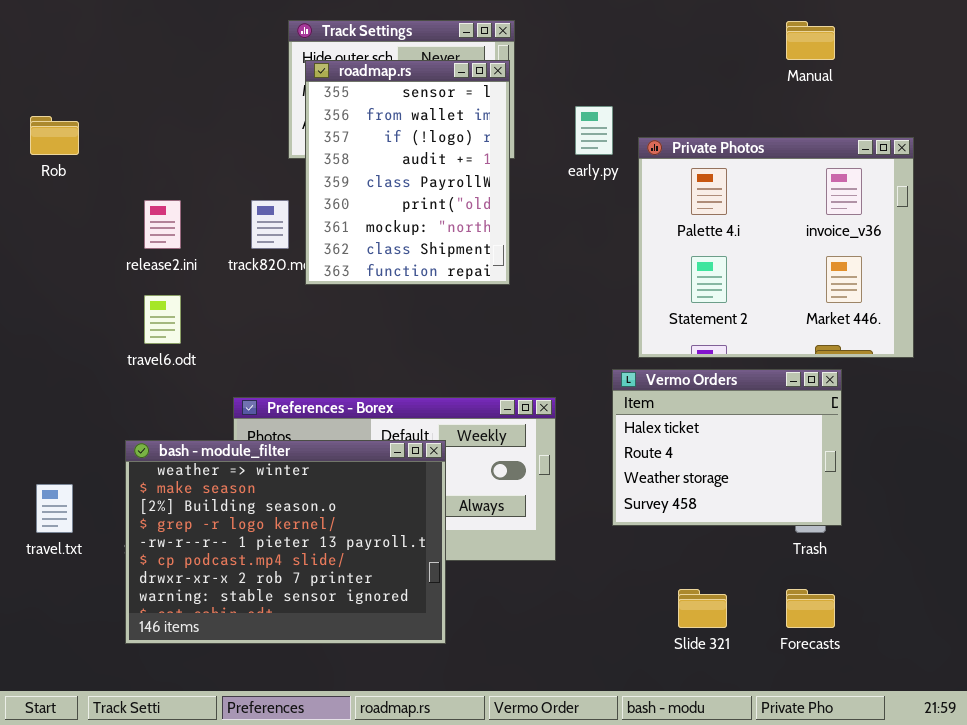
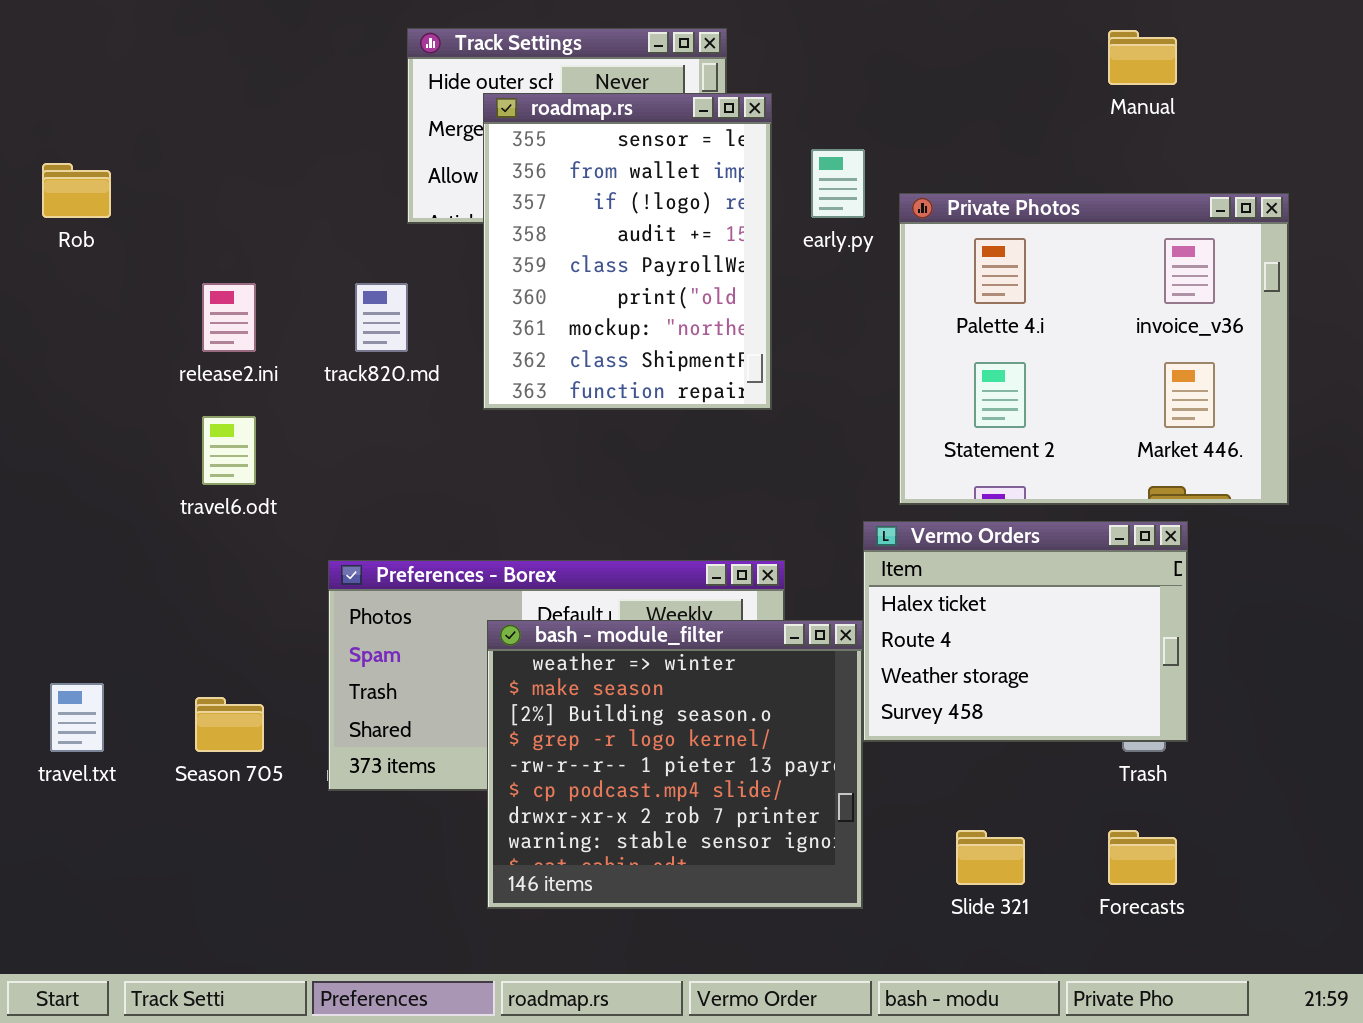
roadmap.rs: [305,60,510,285] -> [483,93,772,410], moved
bash - module_filter: [125,440,446,644] -> [487,620,863,909], moved, resized

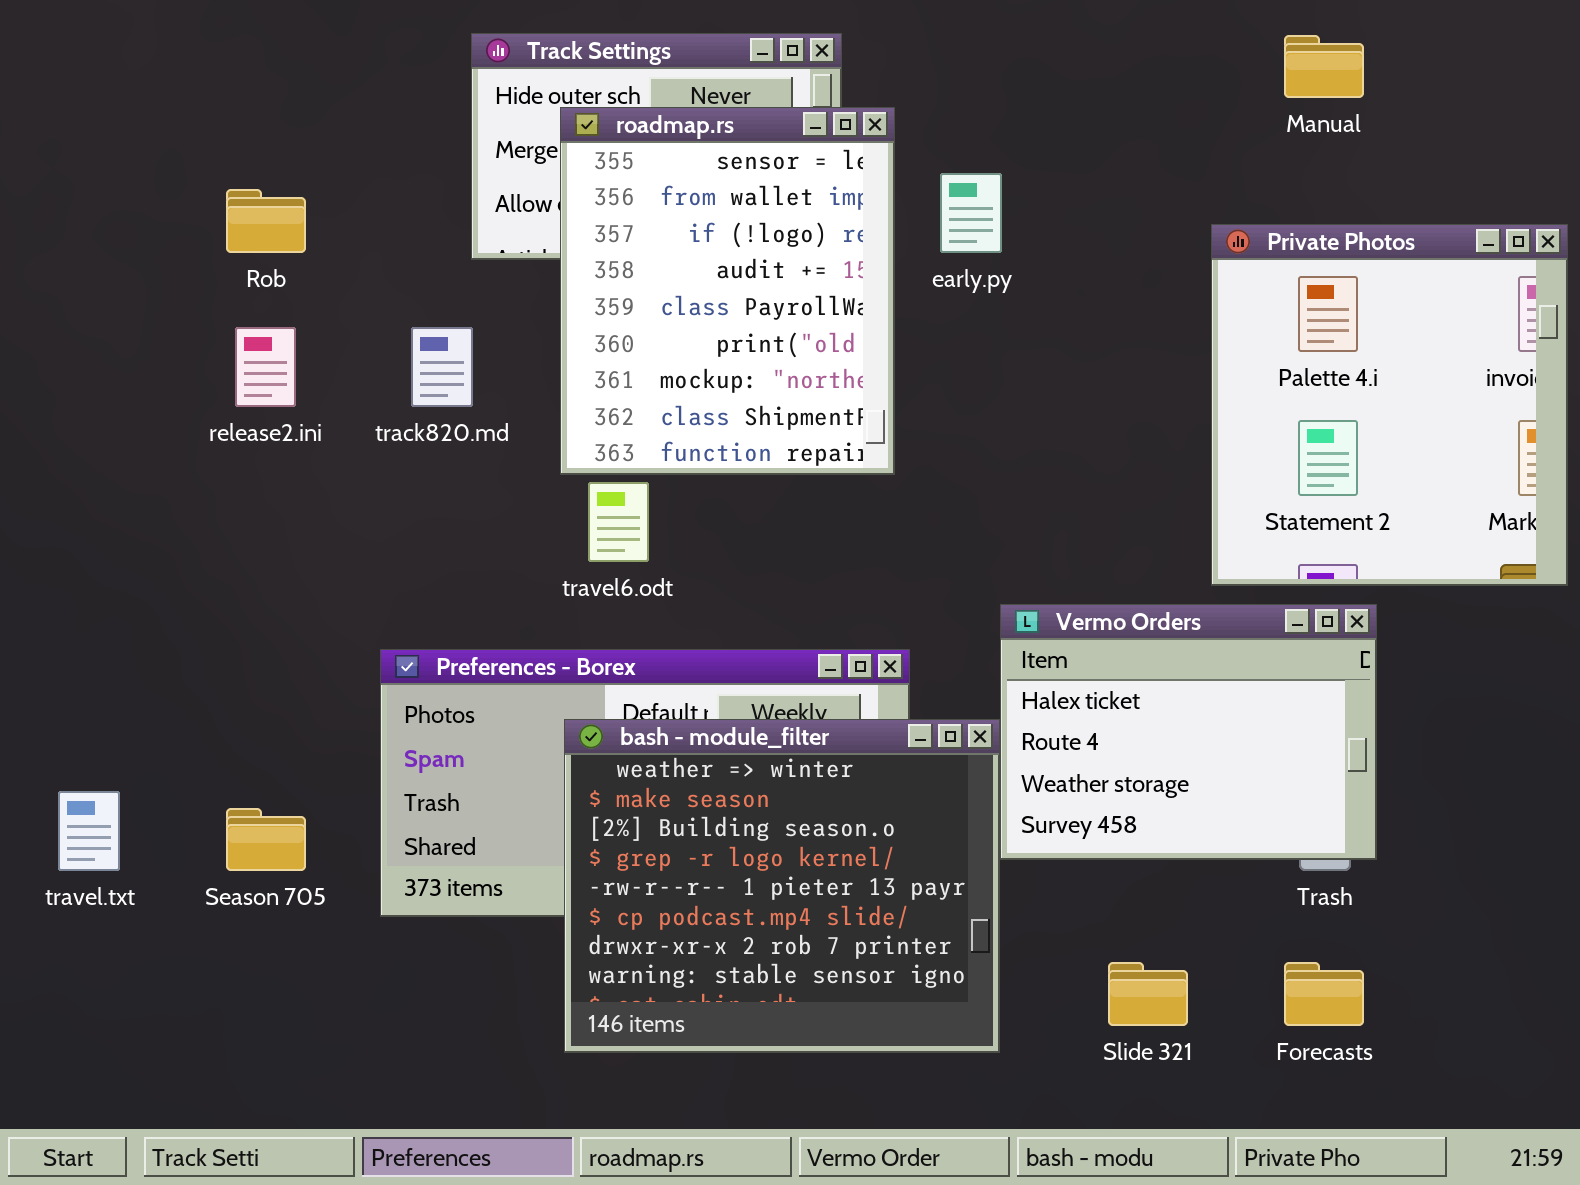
Rob: [42,163,111,218] -> [226,189,306,253], moved
Private Photos: [899,193,1289,505] -> [1211,224,1568,586], moved, resized
travel6.odt: [202,416,256,485] -> [588,482,649,562], moved

